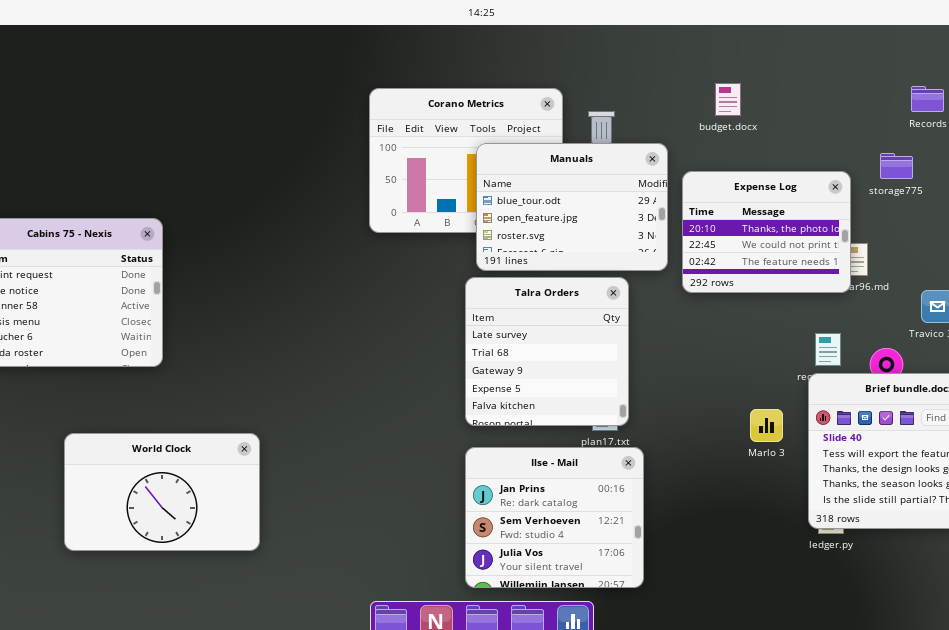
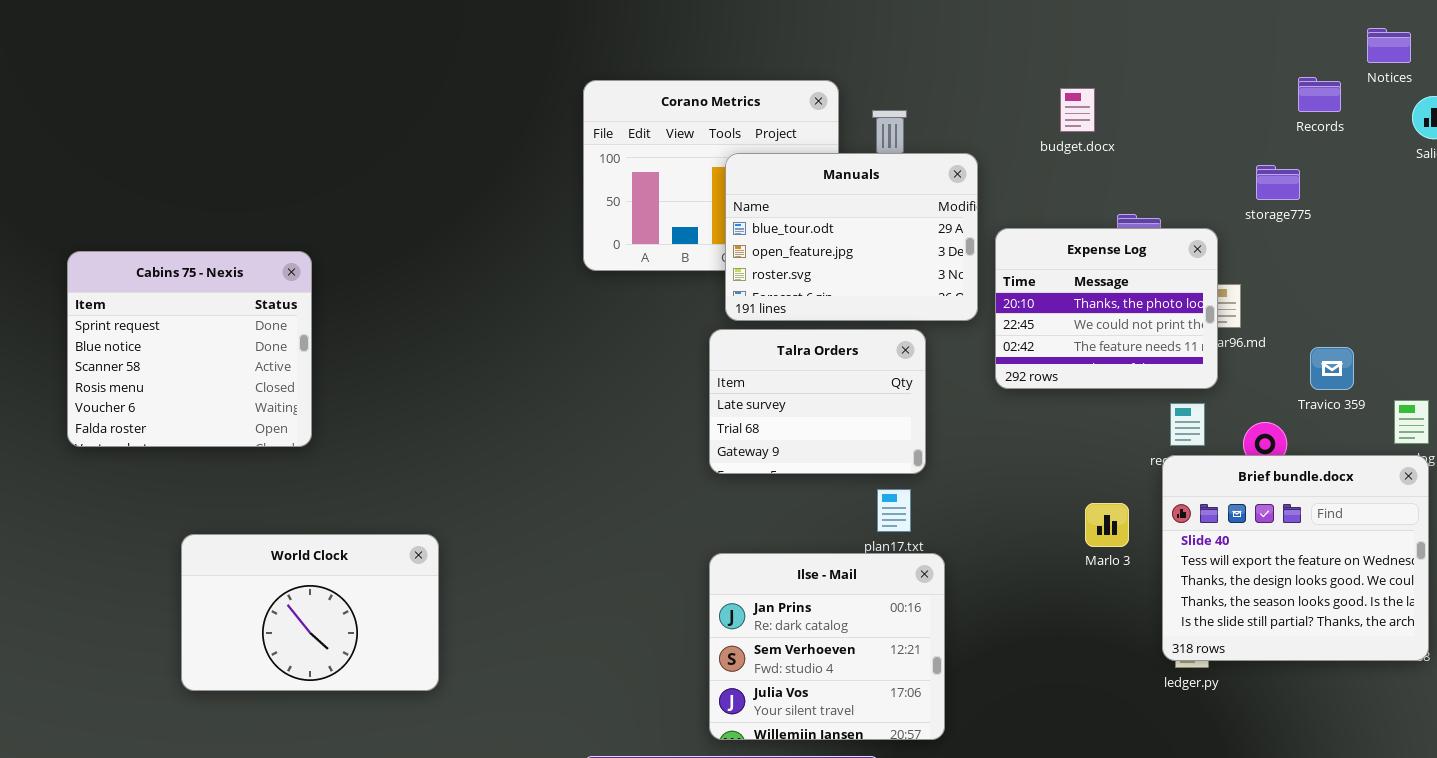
budget.docx: [715,83,741,116] -> [1060,88,1095,132], moved
Expense Log: [682,171,851,293] -> [995,228,1218,389], moved
Talra Orders: [465,277,629,426] -> [709,329,926,474], resized

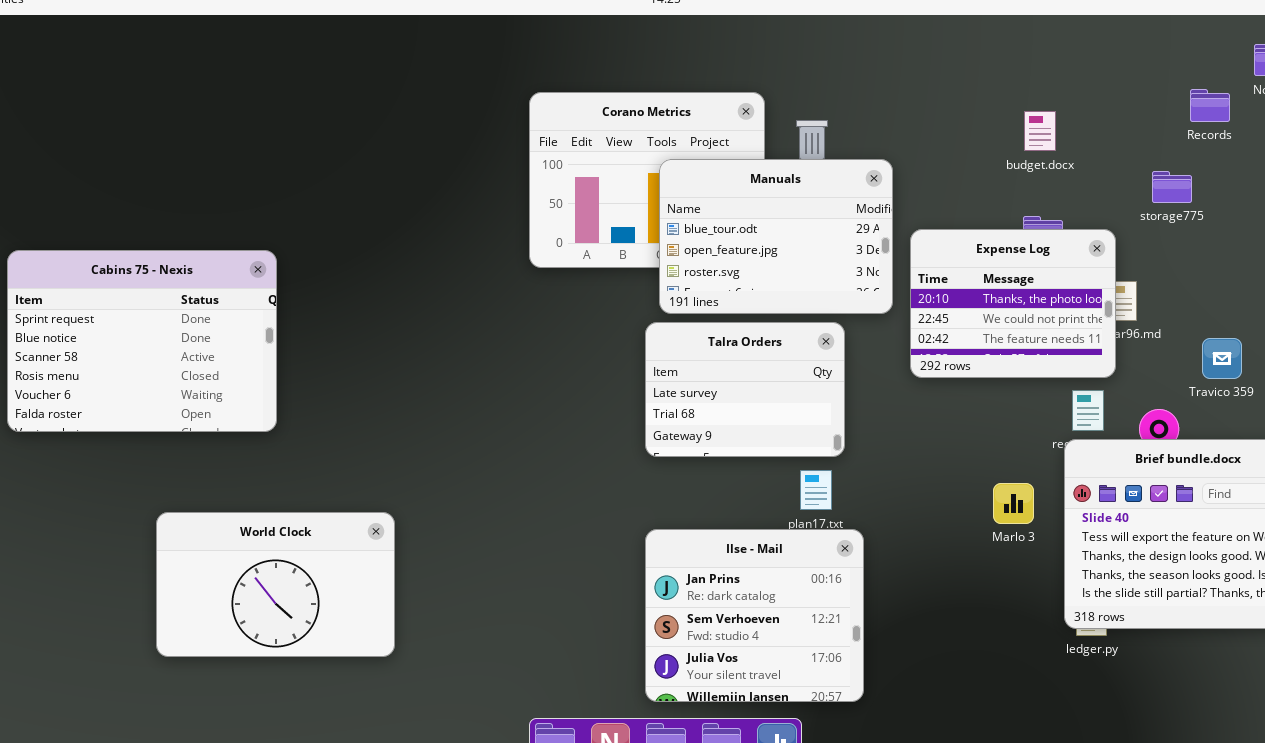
budget.docx: [1060,88,1095,132] -> [1024,111,1056,151], moved
Cabins 75 - Nexis: [67,251,312,447] -> [7,250,277,432], resized

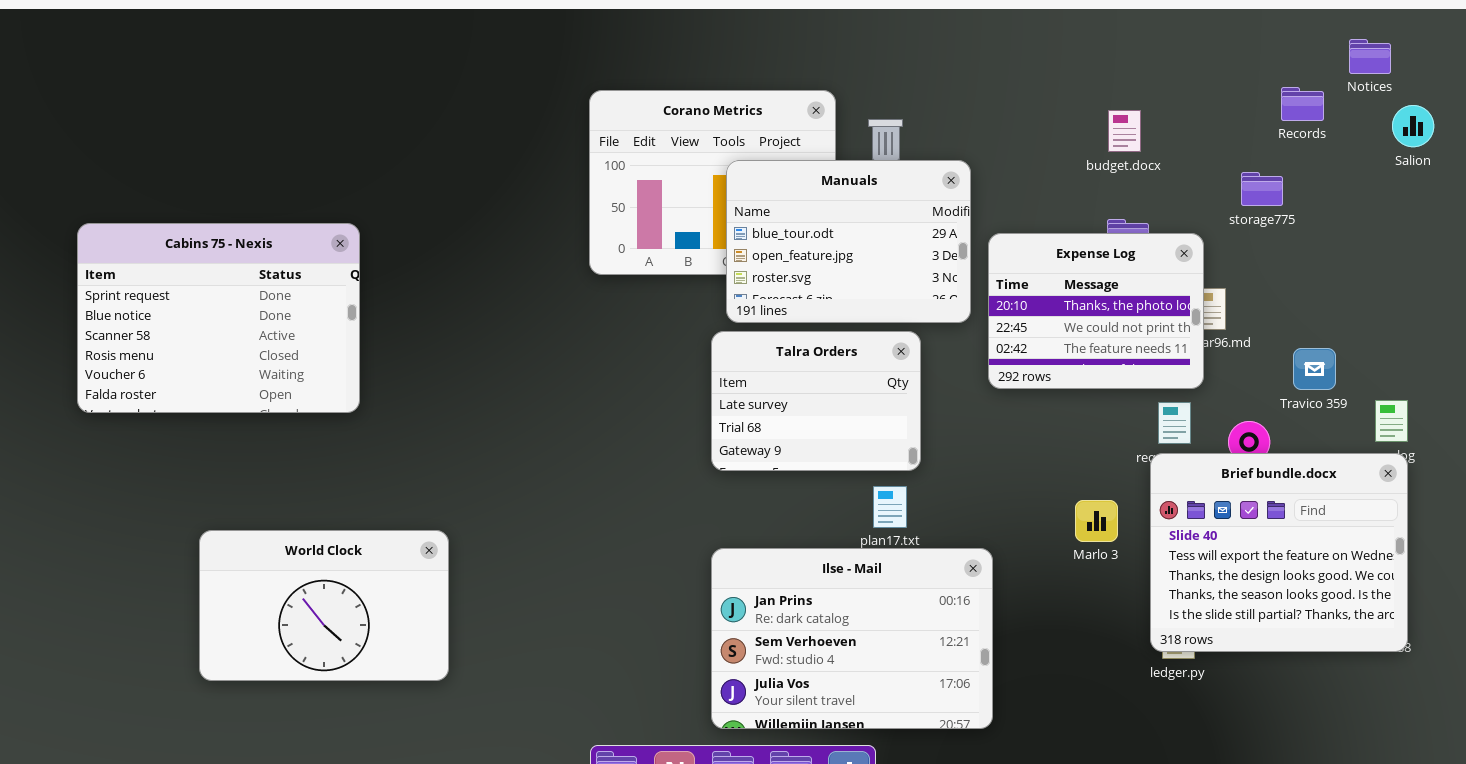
Cabins 75 - Nexis: [7,250,277,432] -> [77,223,360,413], moved
Ilse - Mail: [645,529,864,702] -> [711,548,993,729], resized

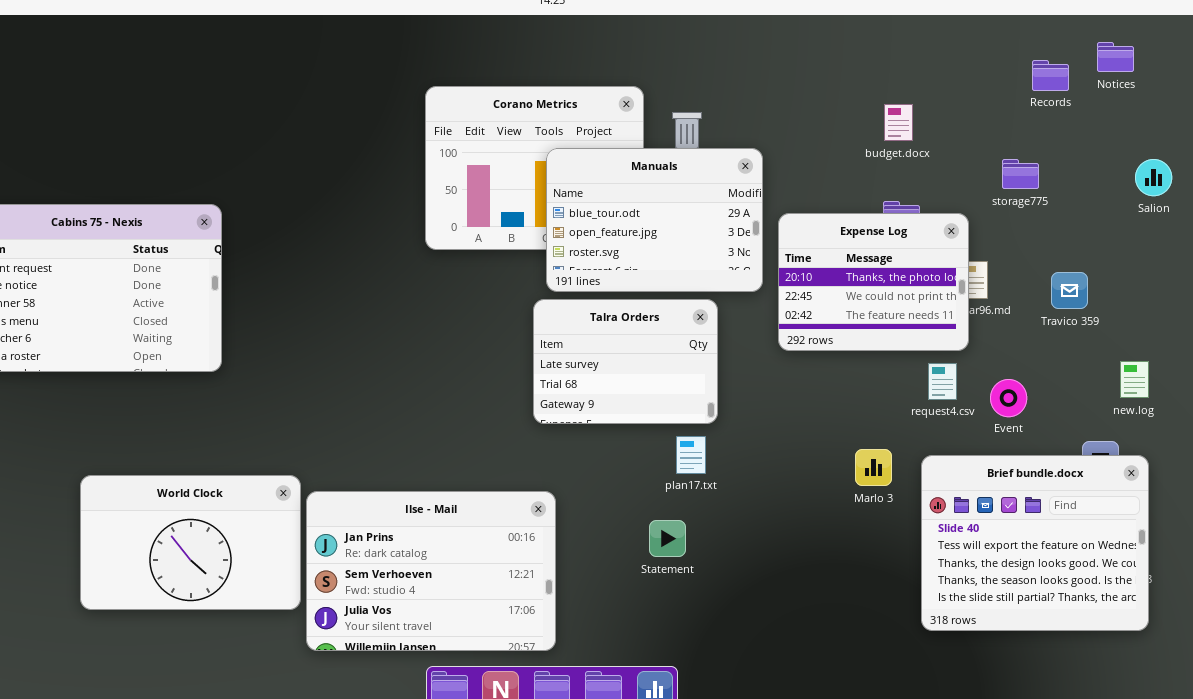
Records: [1281,87,1324,121] -> [1032,60,1069,91], moved
Salion: [1392,105,1434,147] -> [1135,159,1172,196], moved
Travico 359: [1293,348,1336,390] -> [1051,272,1088,309], moved
Brief bundle.docx: [1150,453,1408,652] -> [921,455,1149,631], moved
Ilse - Mail: [711,548,993,729] -> [306,491,556,651], moved

